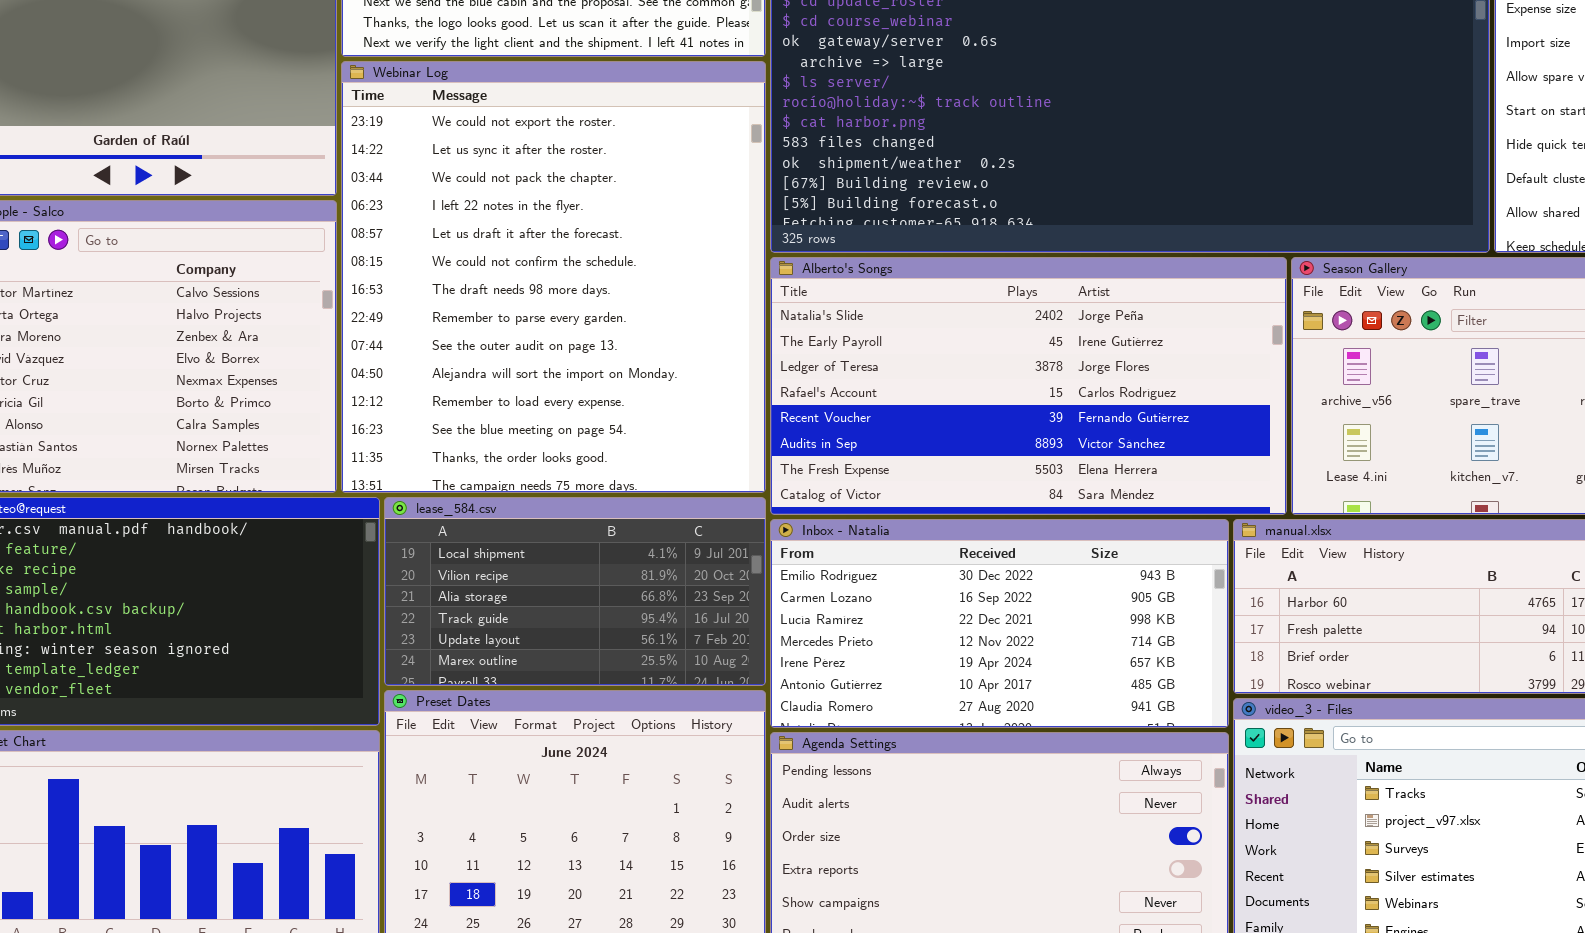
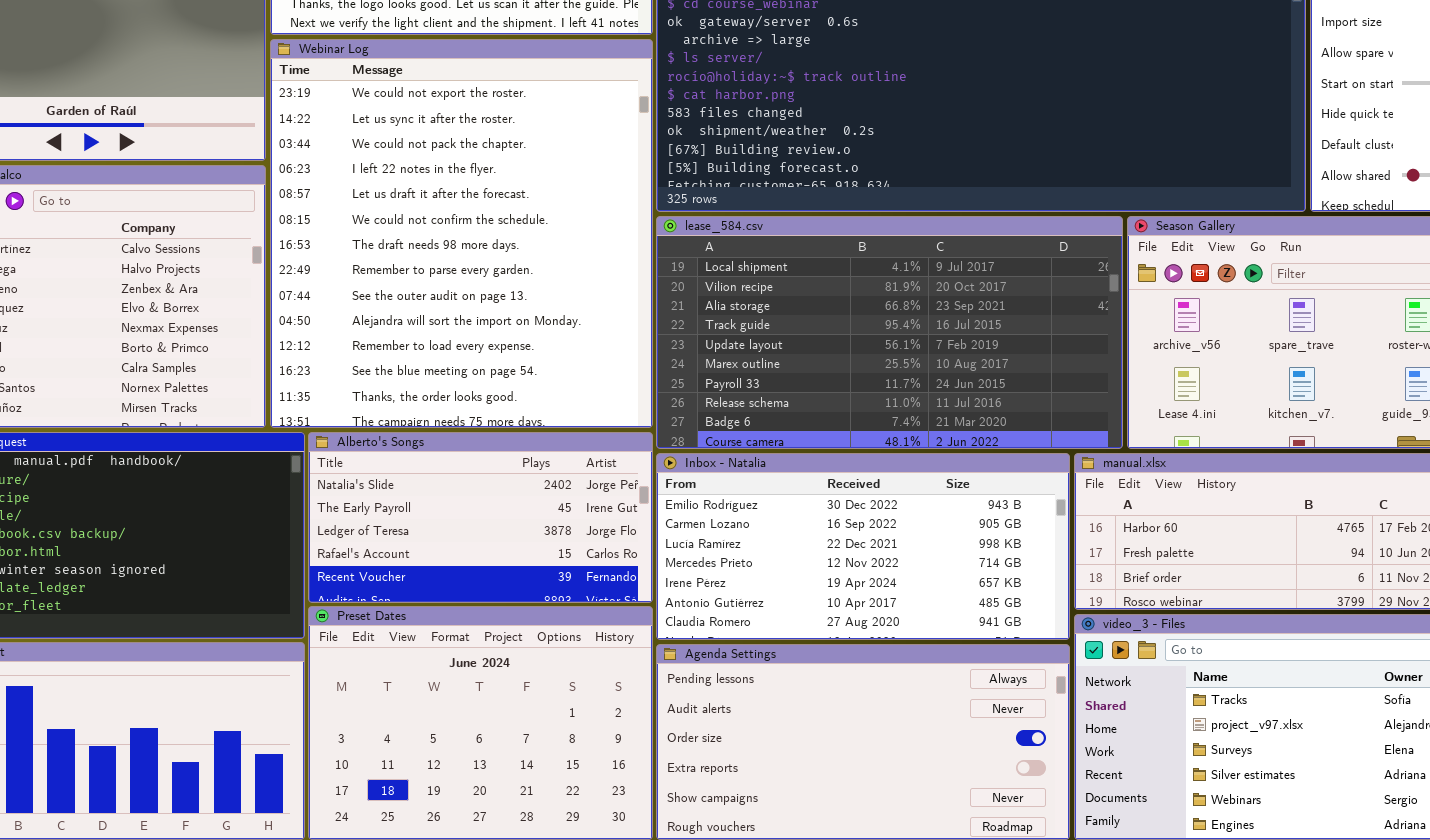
Alberto's Songs: [770,257,1287,515] -> [308,432,653,603], moved, resized
lease_584.csv: [384,497,766,686] -> [656,216,1123,449], moved, resized

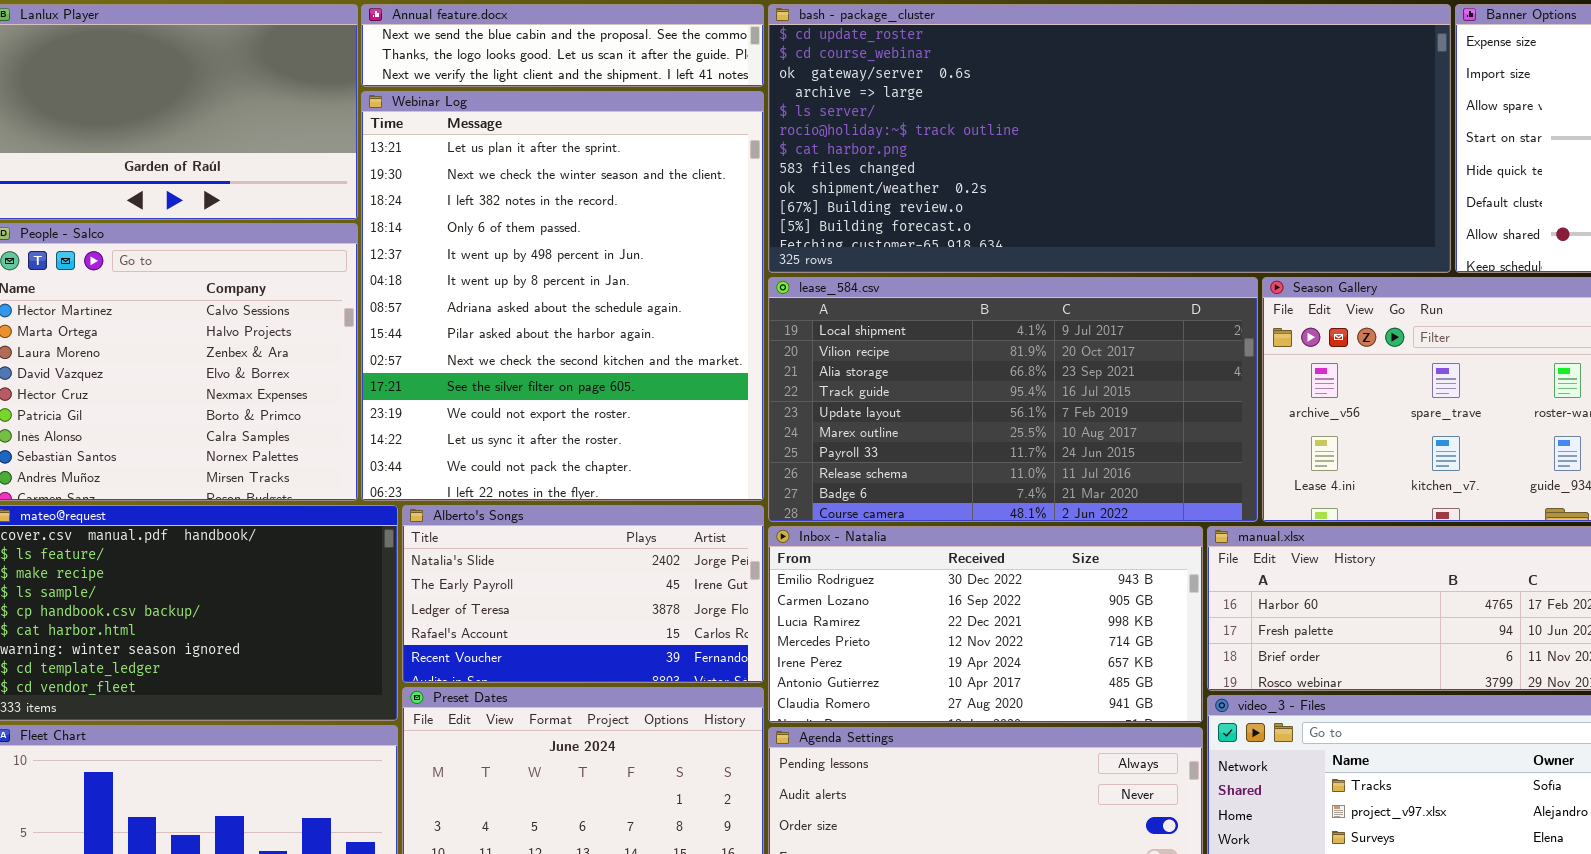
Webinar Log: [270,39,653,428] -> [361,91,764,501], scrolled up 10 rows

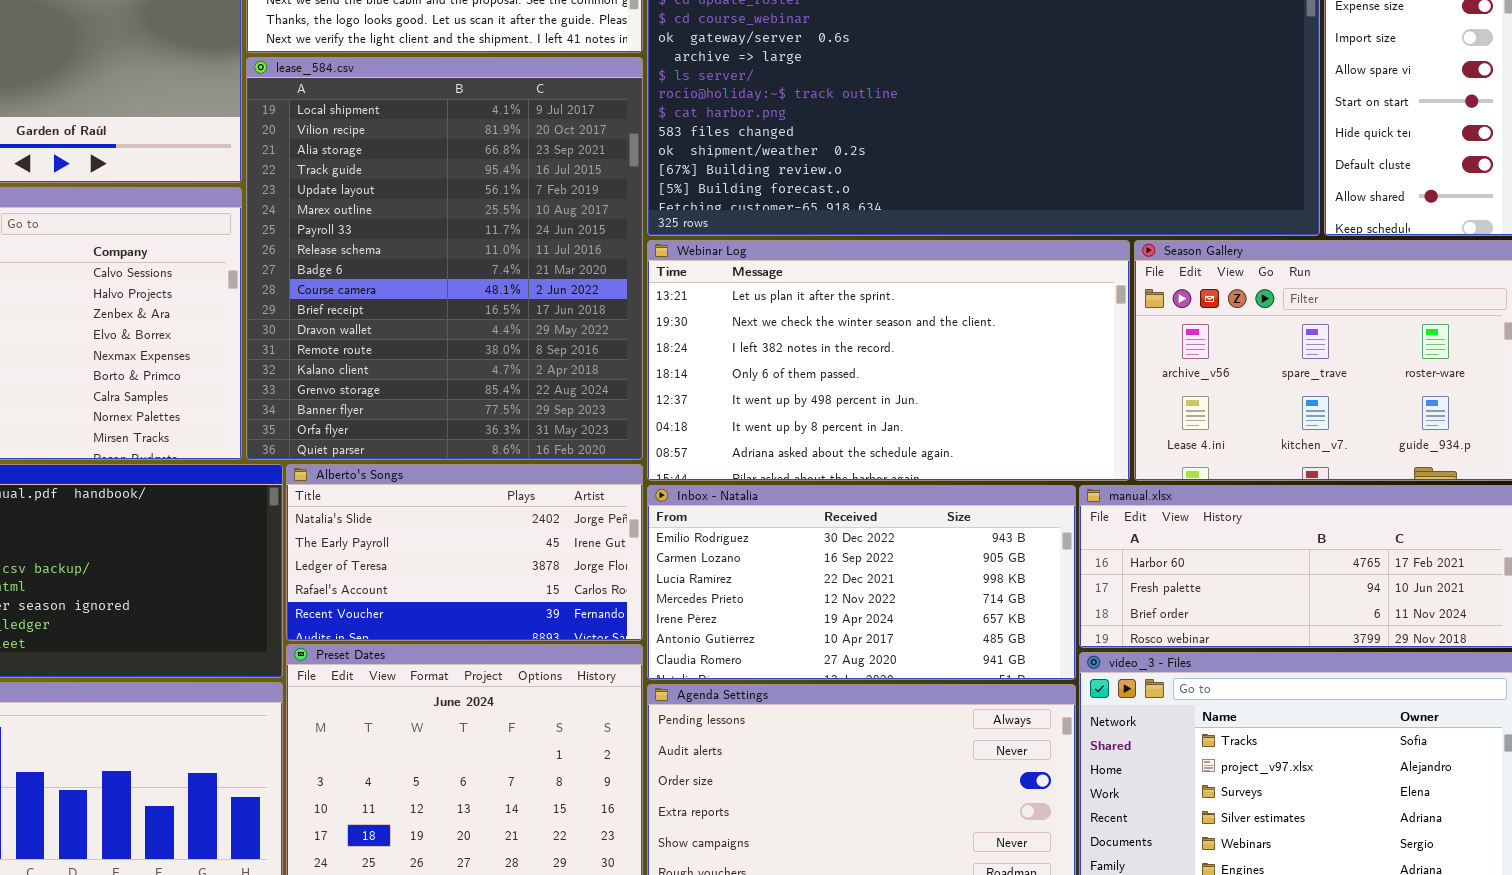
Webinar Log: [361,91,764,501] -> [647,240,1130,481], moved, resized
lease_584.csv: [768,277,1258,522] -> [246,57,643,460], moved, resized

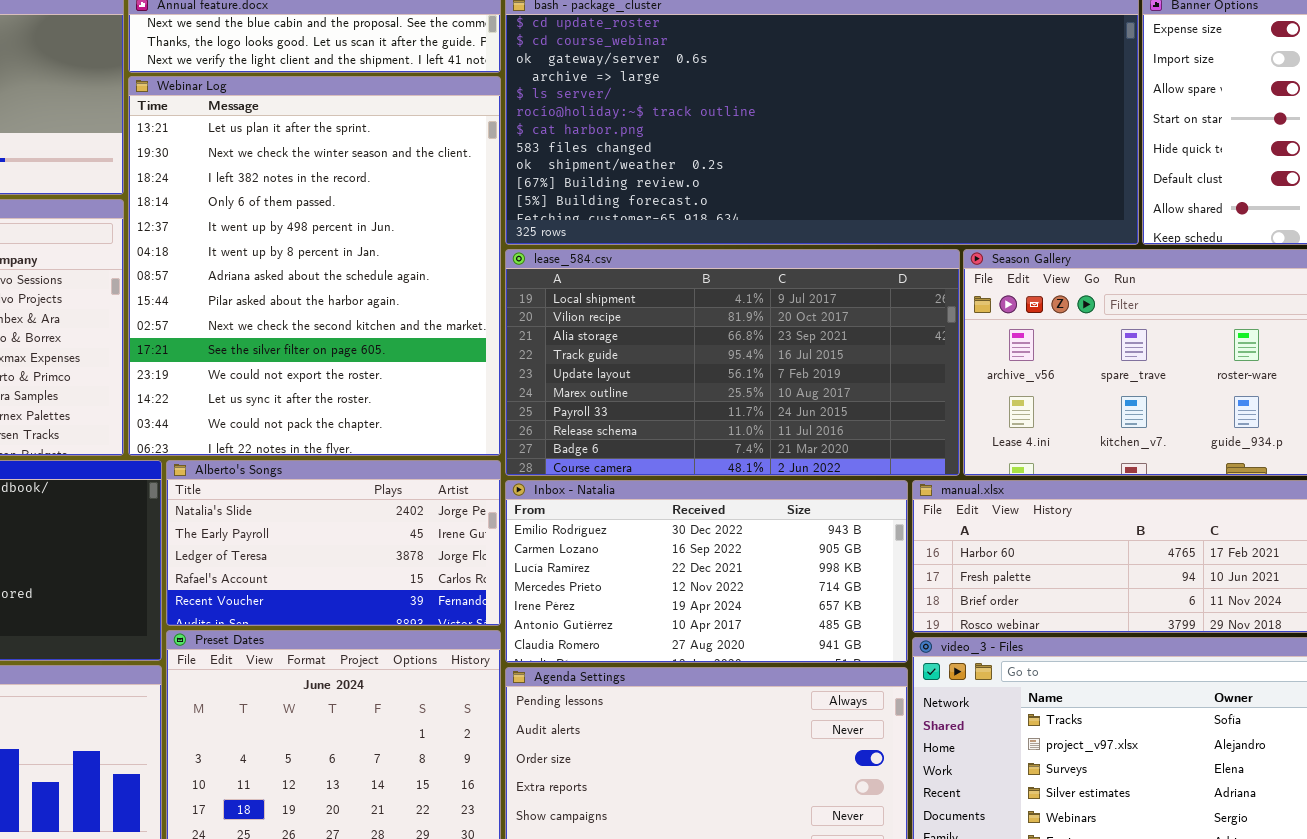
lease_584.csv: [246,57,643,460] -> [505,249,960,476], moved, resized
Webinar Log: [647,240,1130,481] -> [128,76,501,456], moved, resized

